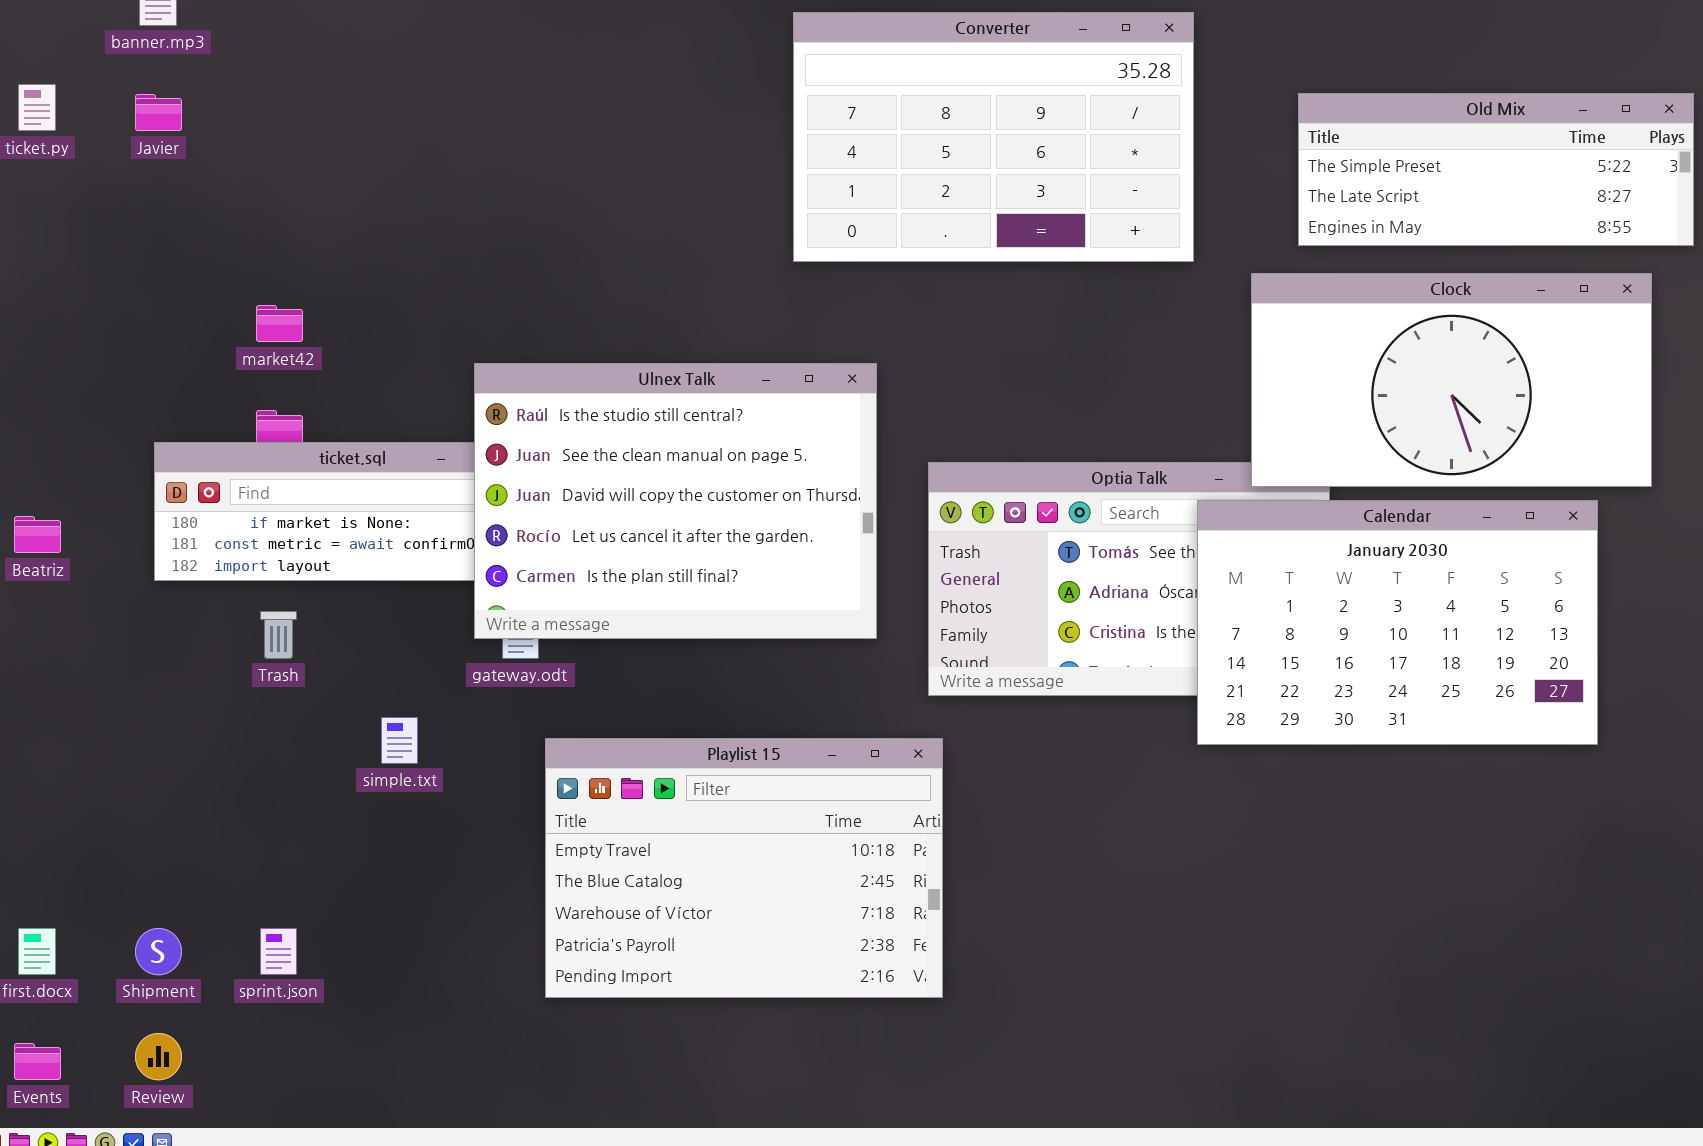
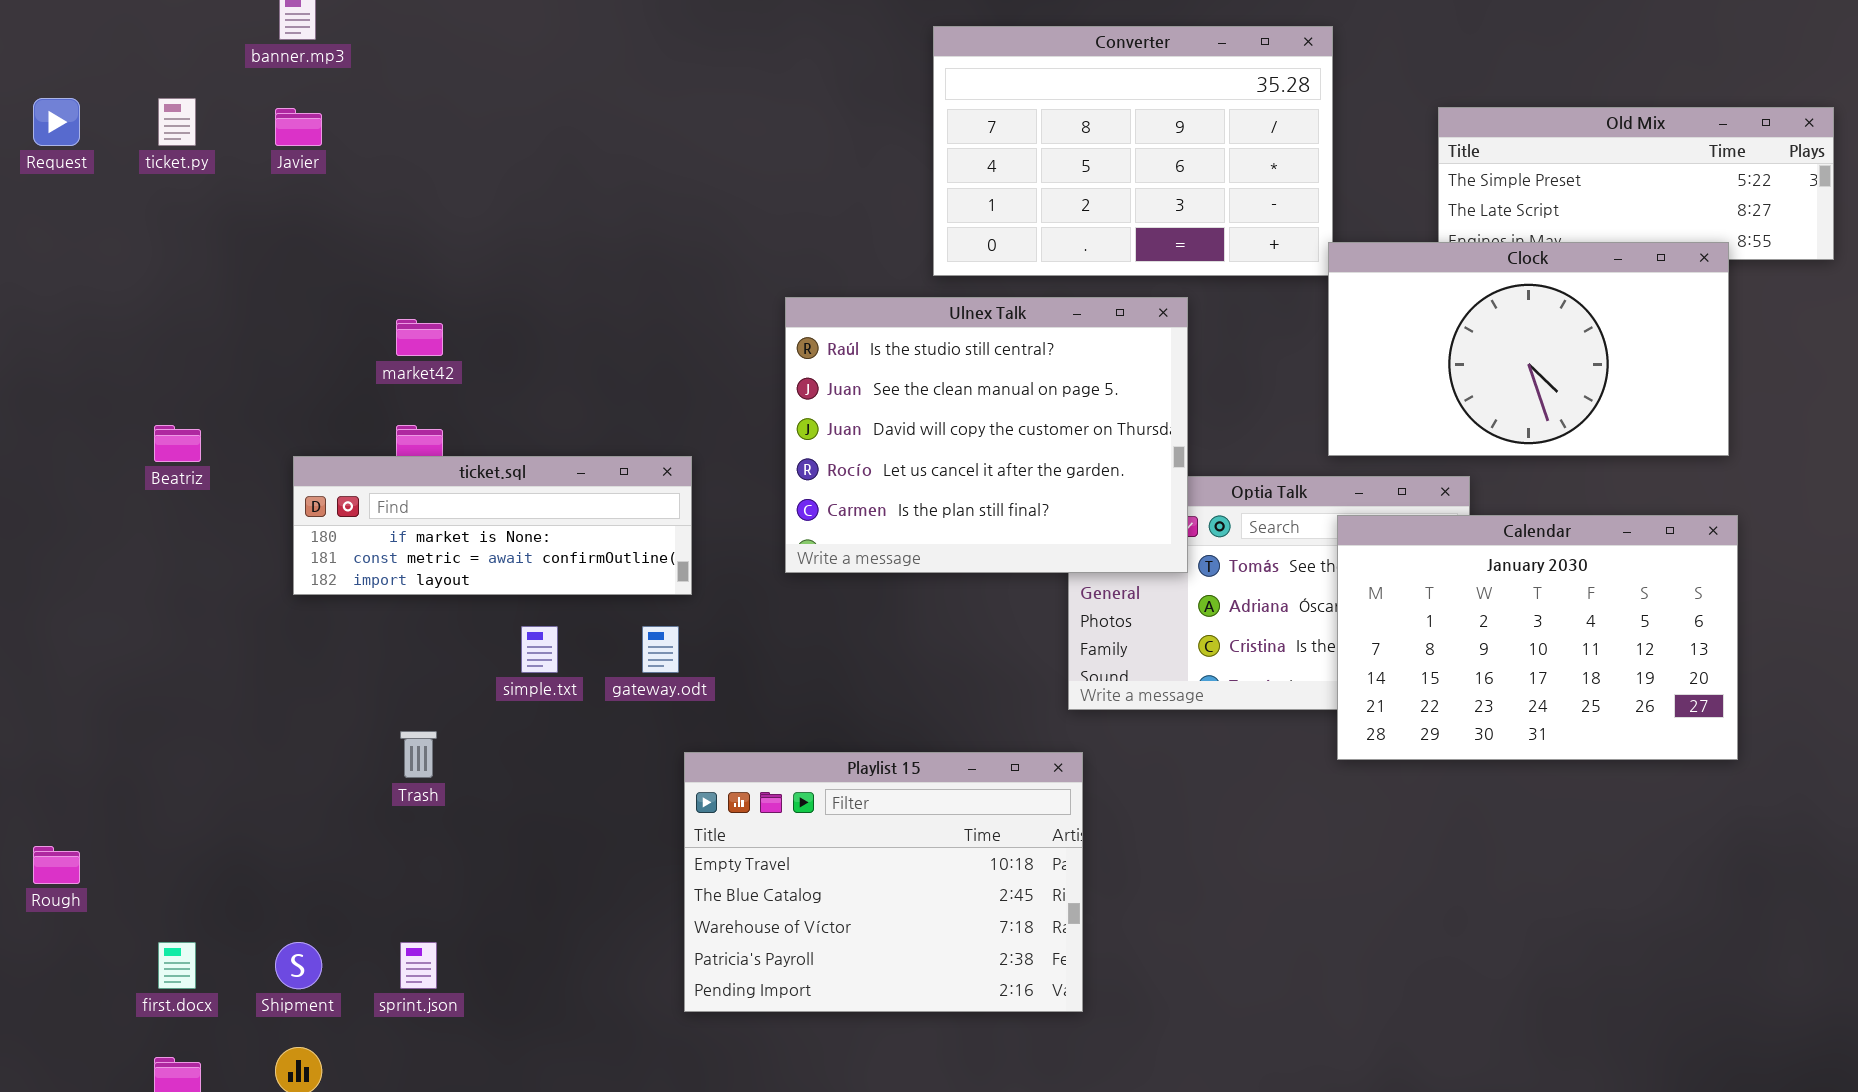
Clock: [1251,273,1652,487] -> [1328,242,1729,456], moved
Ulnex Talk: [474,363,877,639] -> [785,297,1188,573], moved
Beatriz: [14,516,61,553] -> [154,425,201,462], moved
Trash: [260,611,297,659] -> [400,731,437,778], moved
simple.txt: [381,717,418,764] -> [521,626,558,673], moved

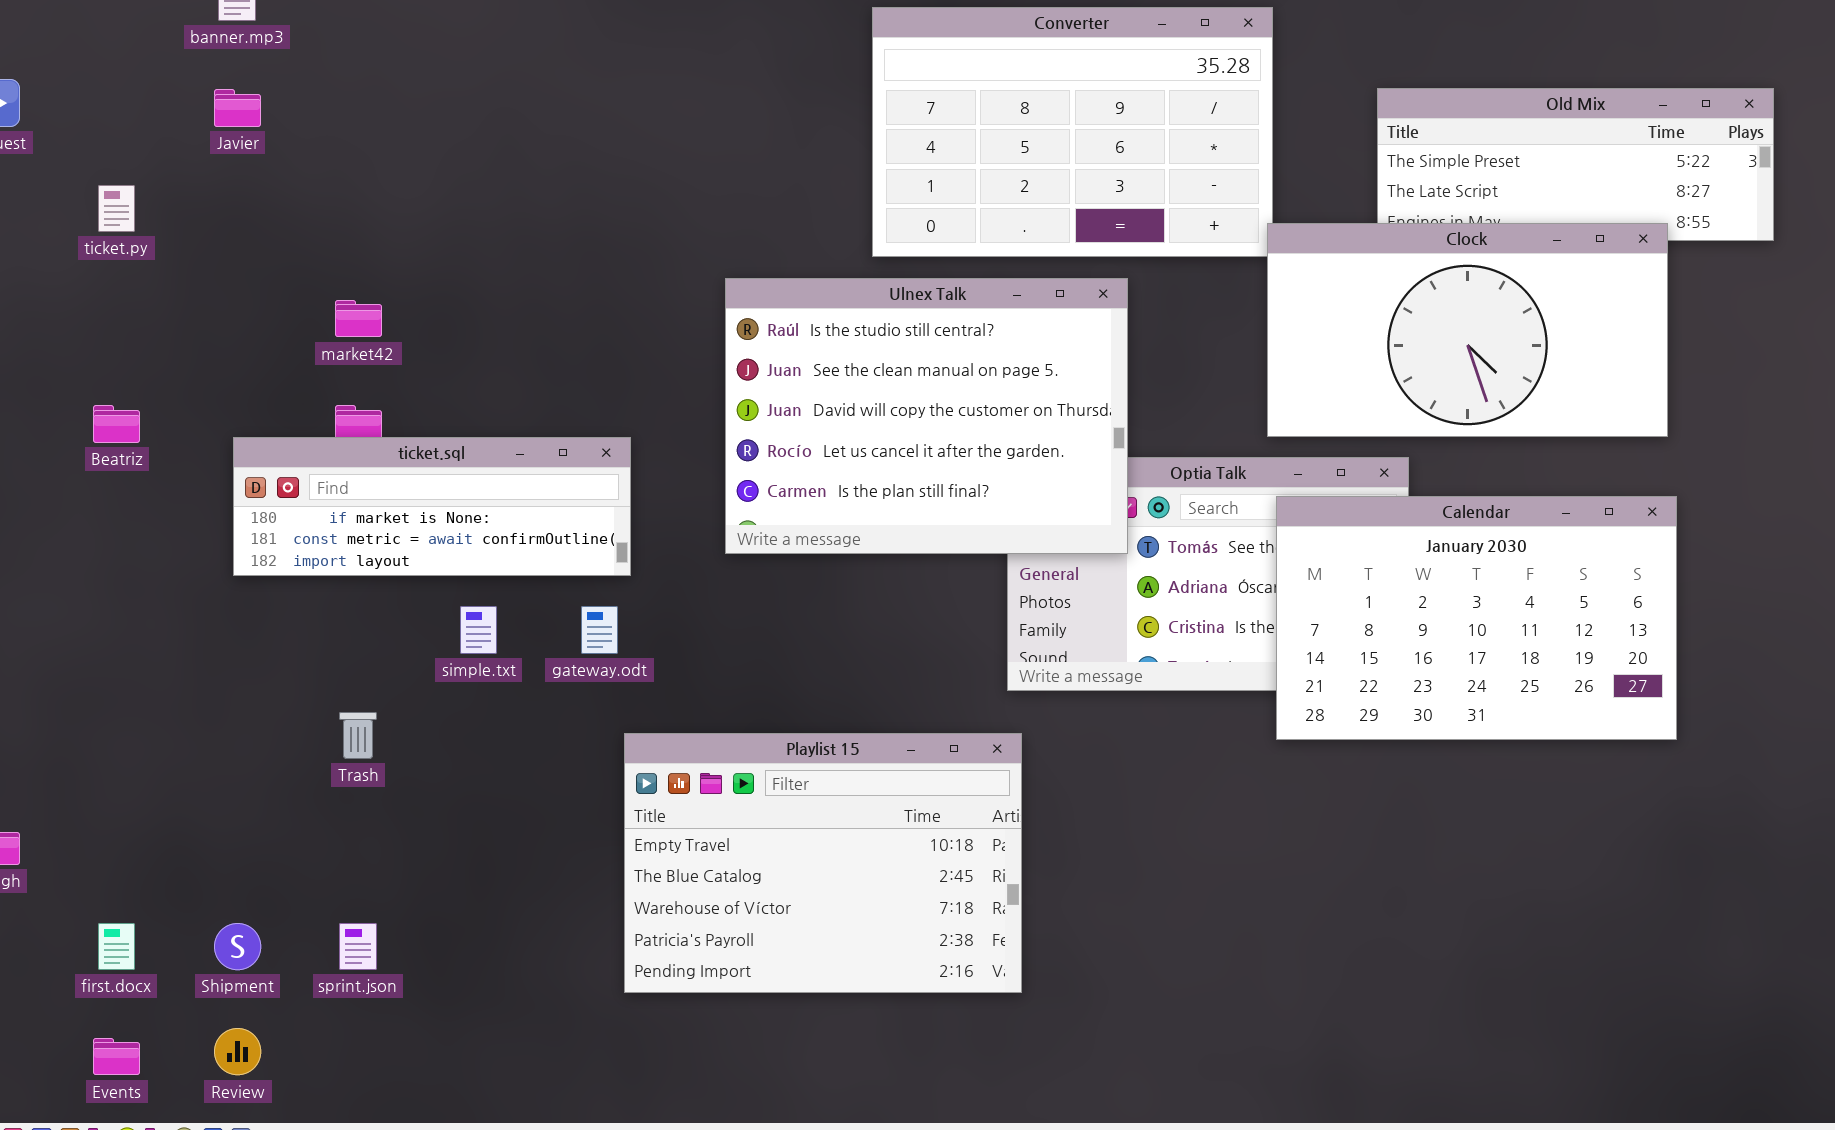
ticket.py: [158,98,196,146] -> [98,185,135,232], moved

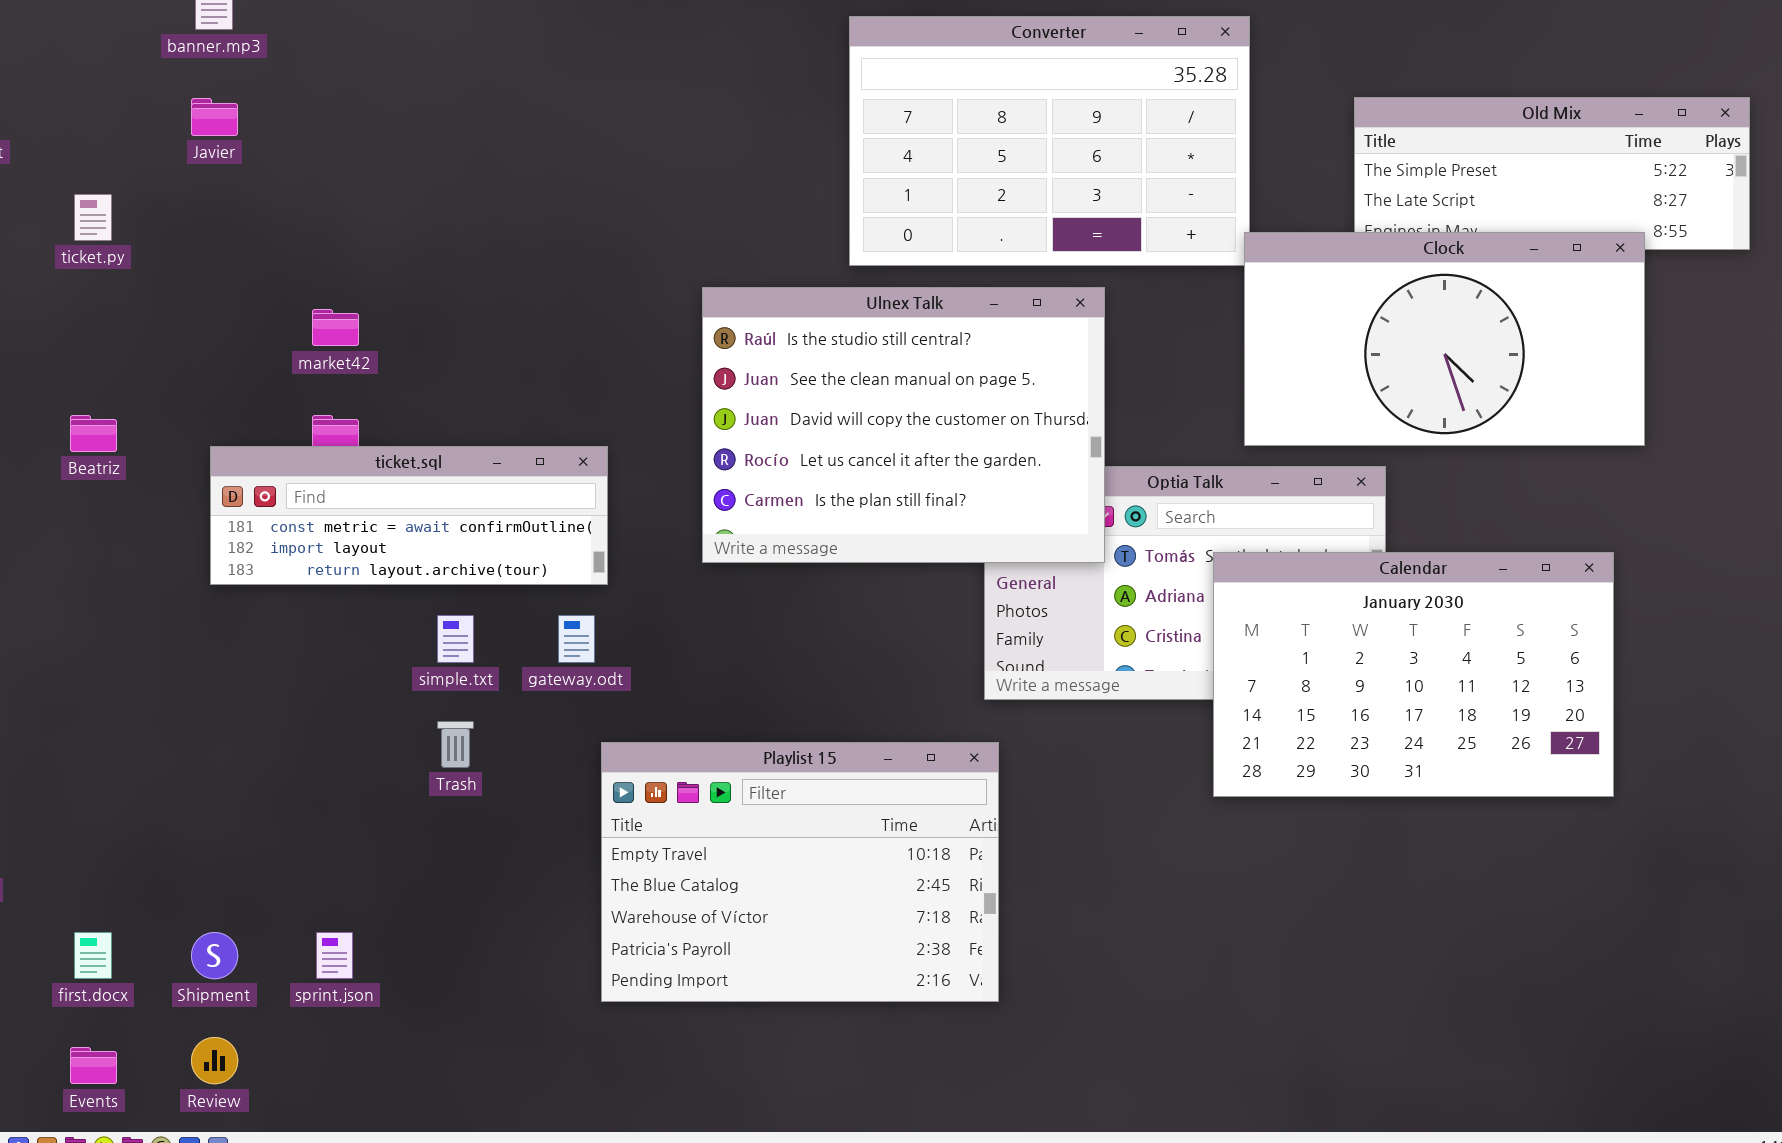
ticket.sql: [233,437,631,576] -> [210,446,608,585], scrolled down 1 row
Calendar: [1276,496,1677,740] -> [1213,552,1614,797], moved
Trash: [339,712,377,759] -> [437,721,474,768], moved

